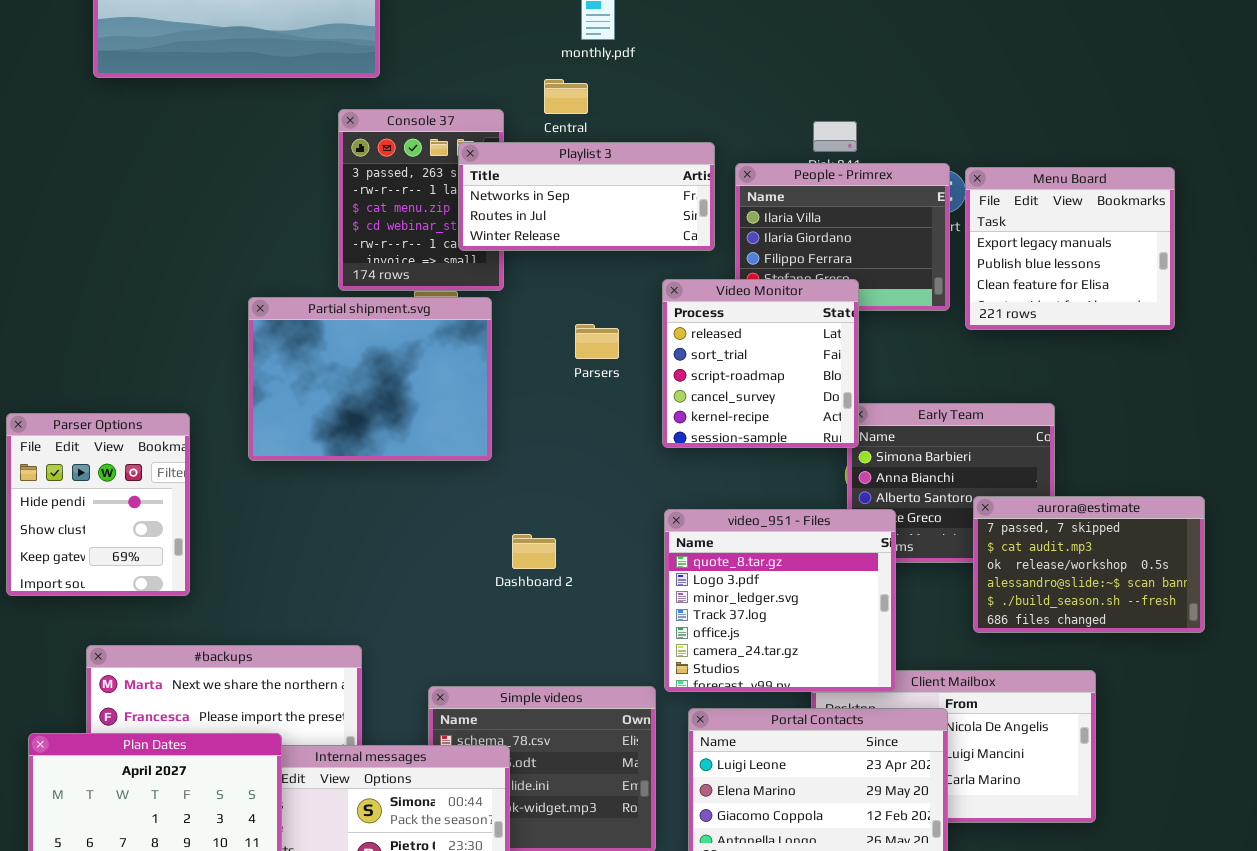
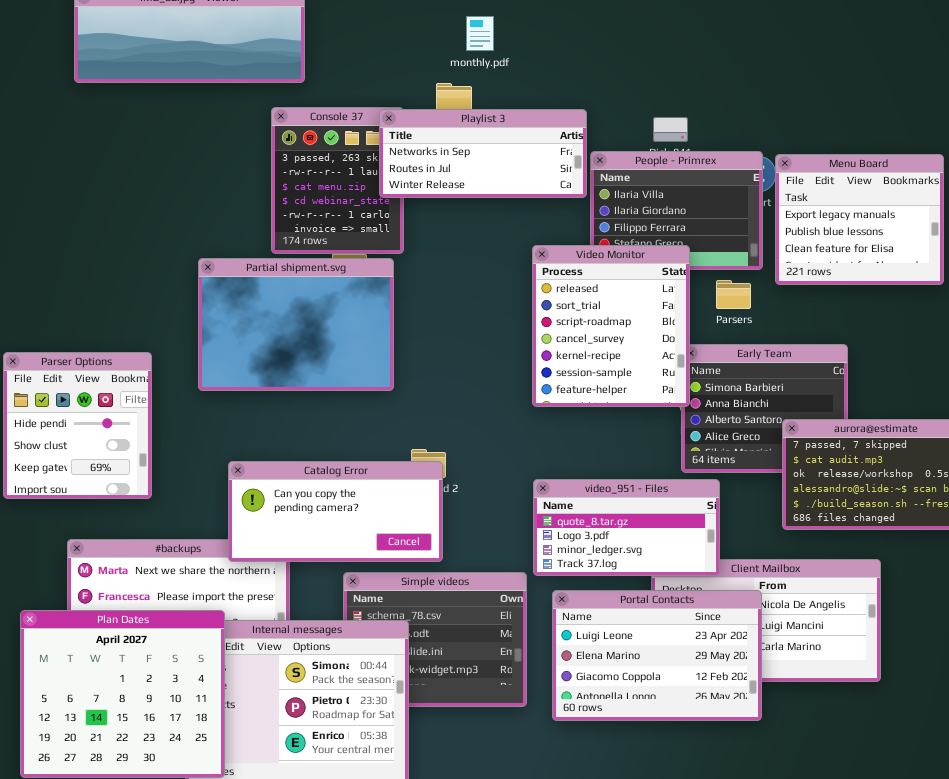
Playlist 3: [458,142,715,251] -> [379,109,587,198], moved
Video Monitor: [662,279,859,448] -> [532,245,690,407], resized
Parsers: [575,324,619,359] -> [716,280,751,309], moved
video_951 - Files: [664,509,896,692] -> [533,479,720,576], resized
Catalog Error: none -> [228,461,443,562], opened

